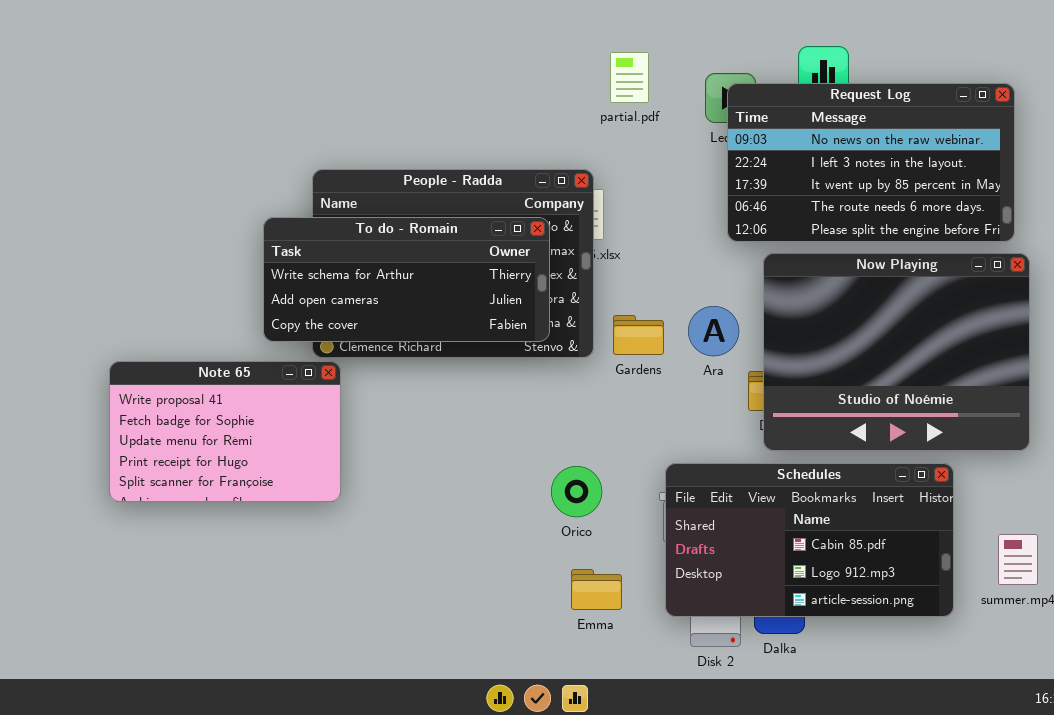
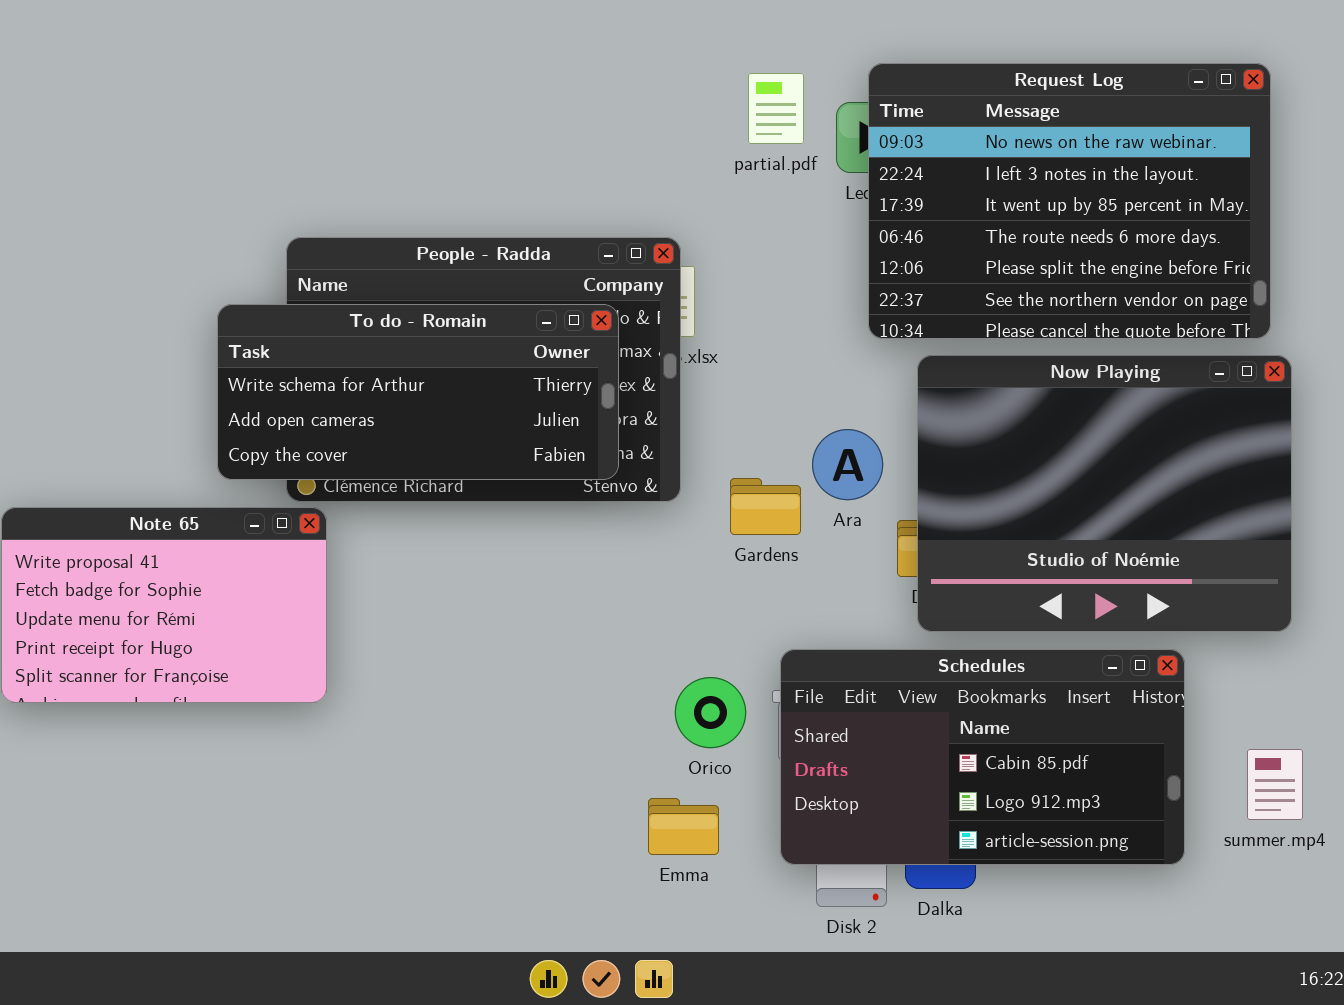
partial.pdf: [610,52,649,103] -> [748,73,804,144], moved
Request Log: [727,83,1015,242] -> [868,63,1271,339], resized
Gardens: [613,315,664,355] -> [730,478,801,535], moved
Orico: [551,466,602,517] -> [675,677,746,748], moved

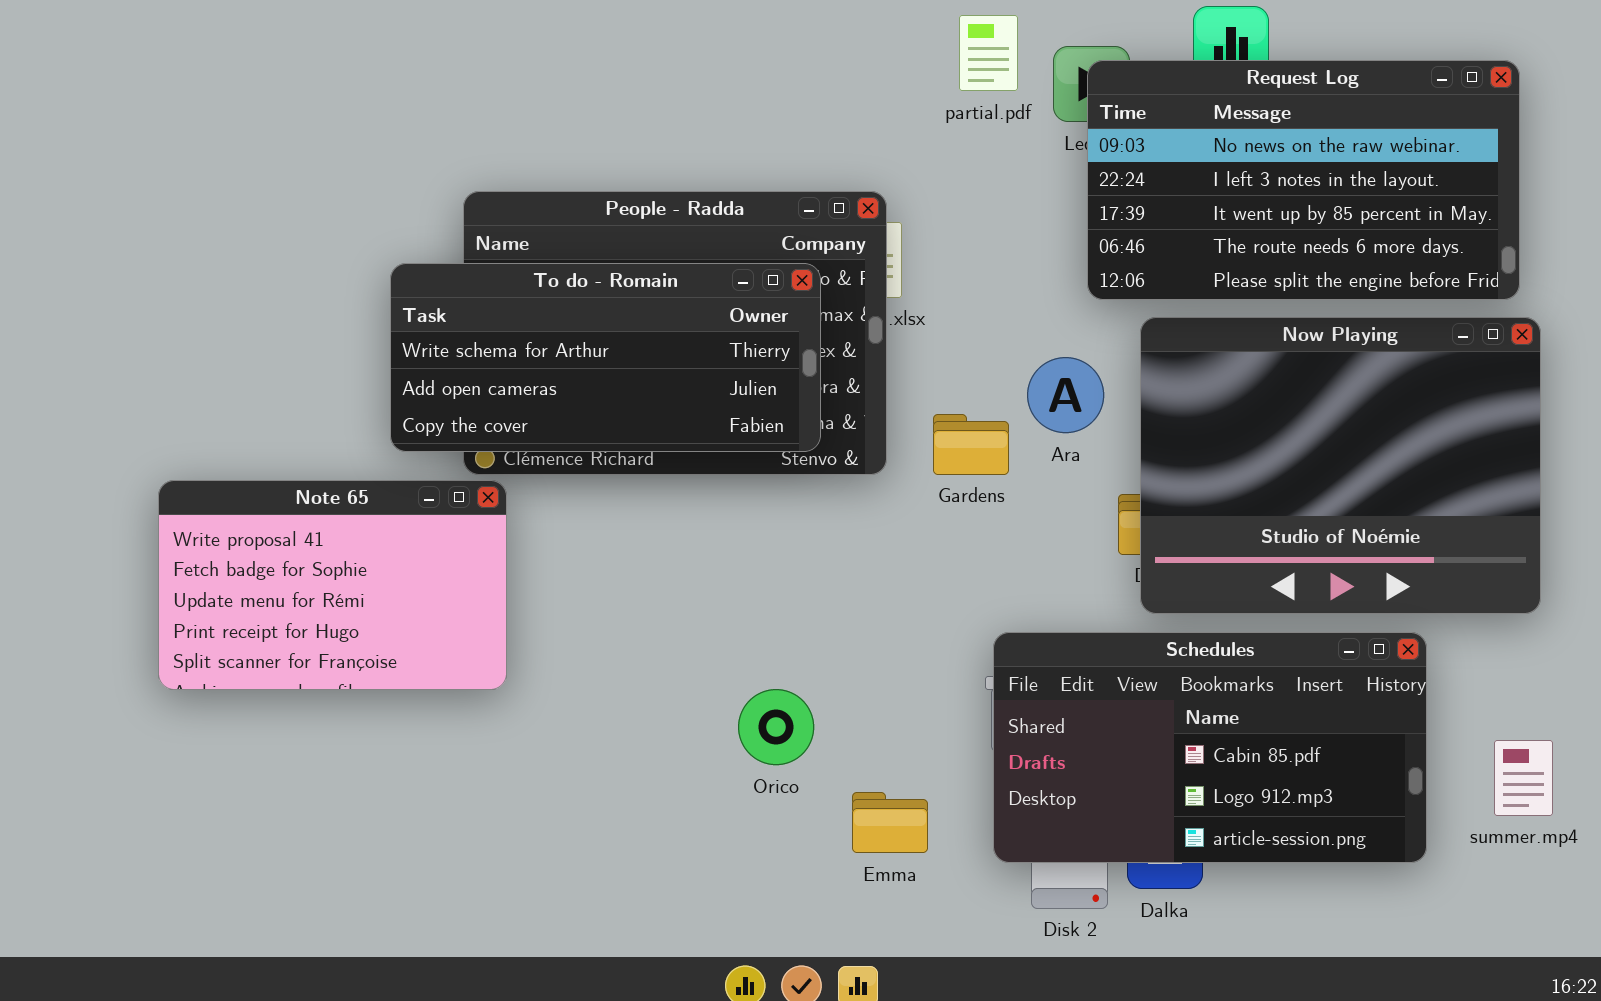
Request Log: [868,63,1271,339] -> [1087,60,1520,300], resized
Ara: [812,429,883,500] -> [1027,357,1104,433], moved
Gardens: [730,478,801,535] -> [933,414,1009,475], moved
Orico: [675,677,746,748] -> [738,689,814,765], moved

